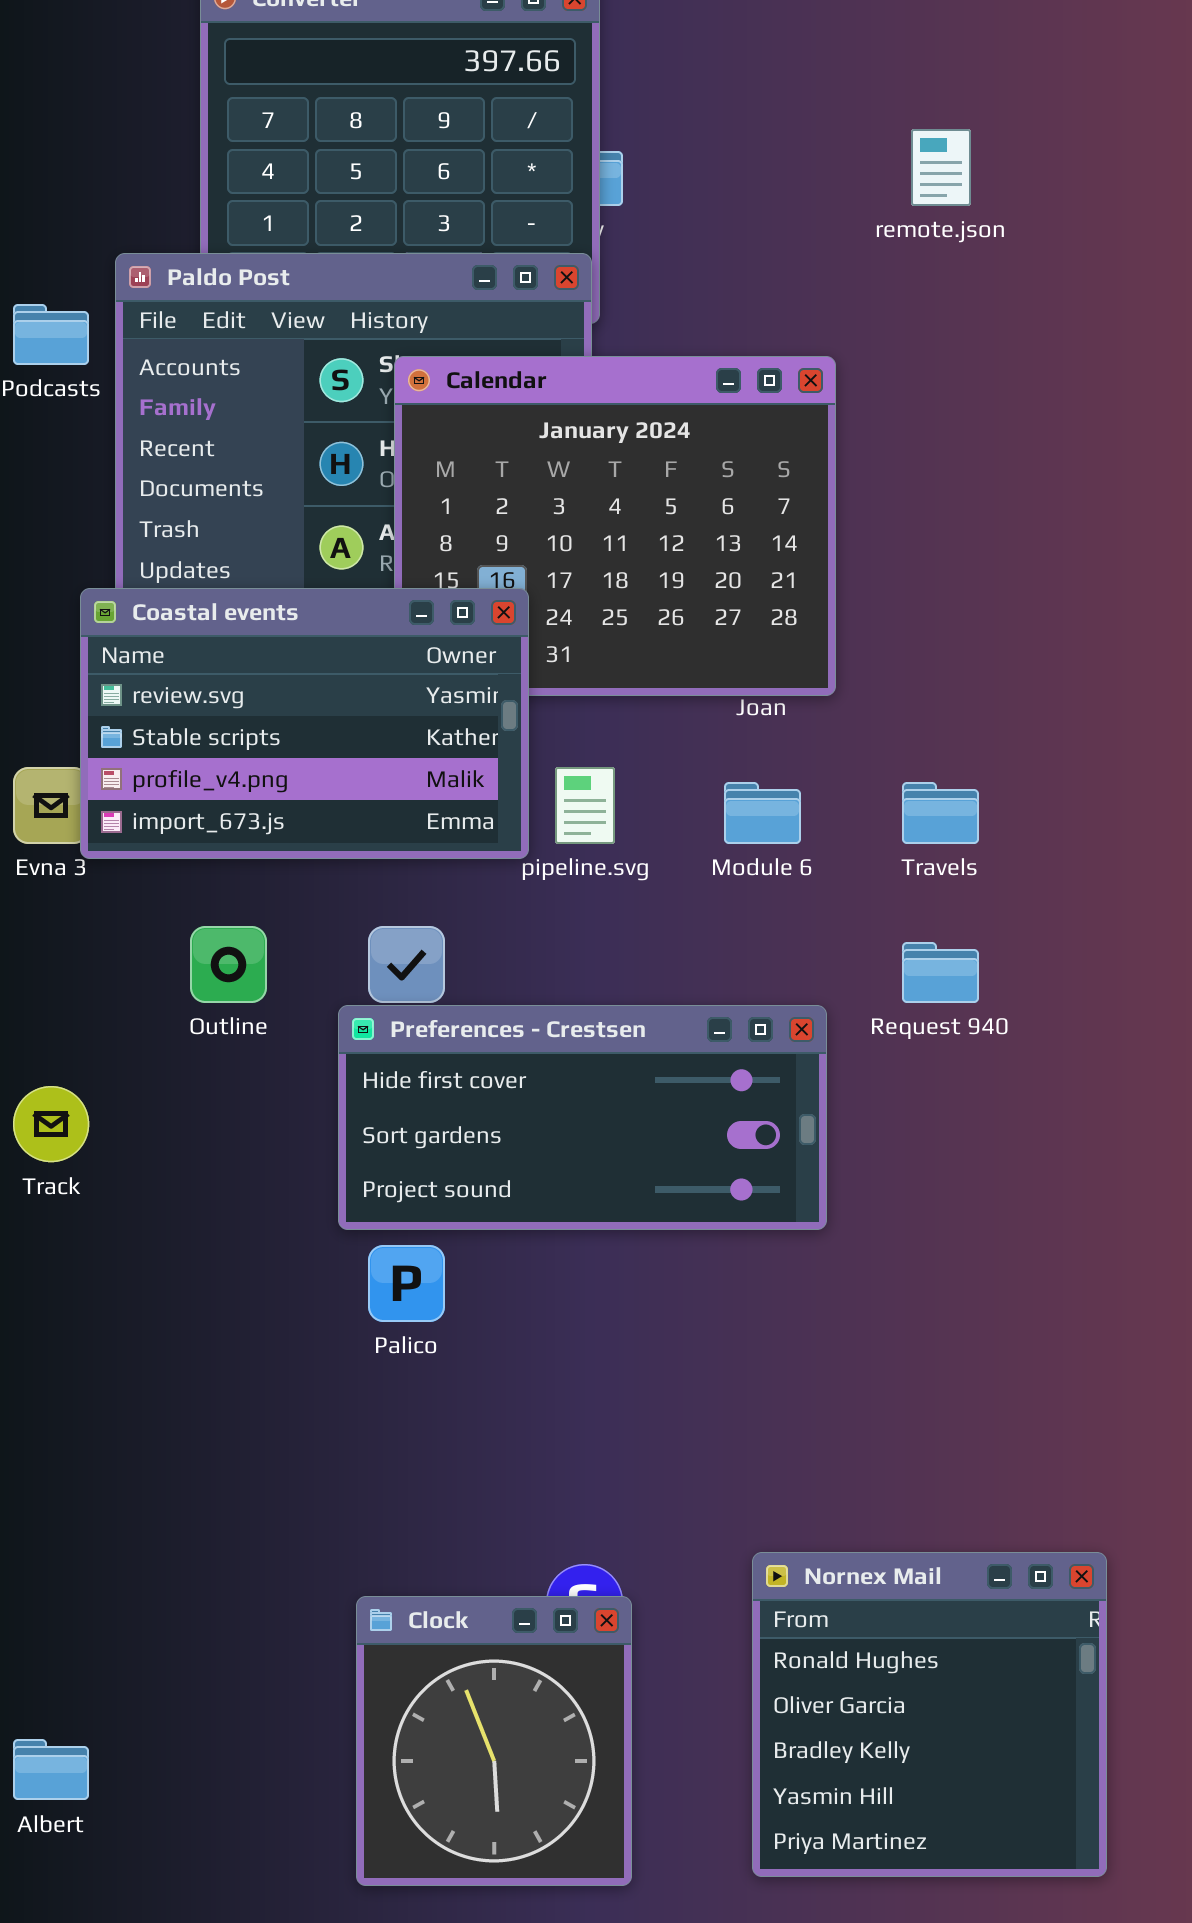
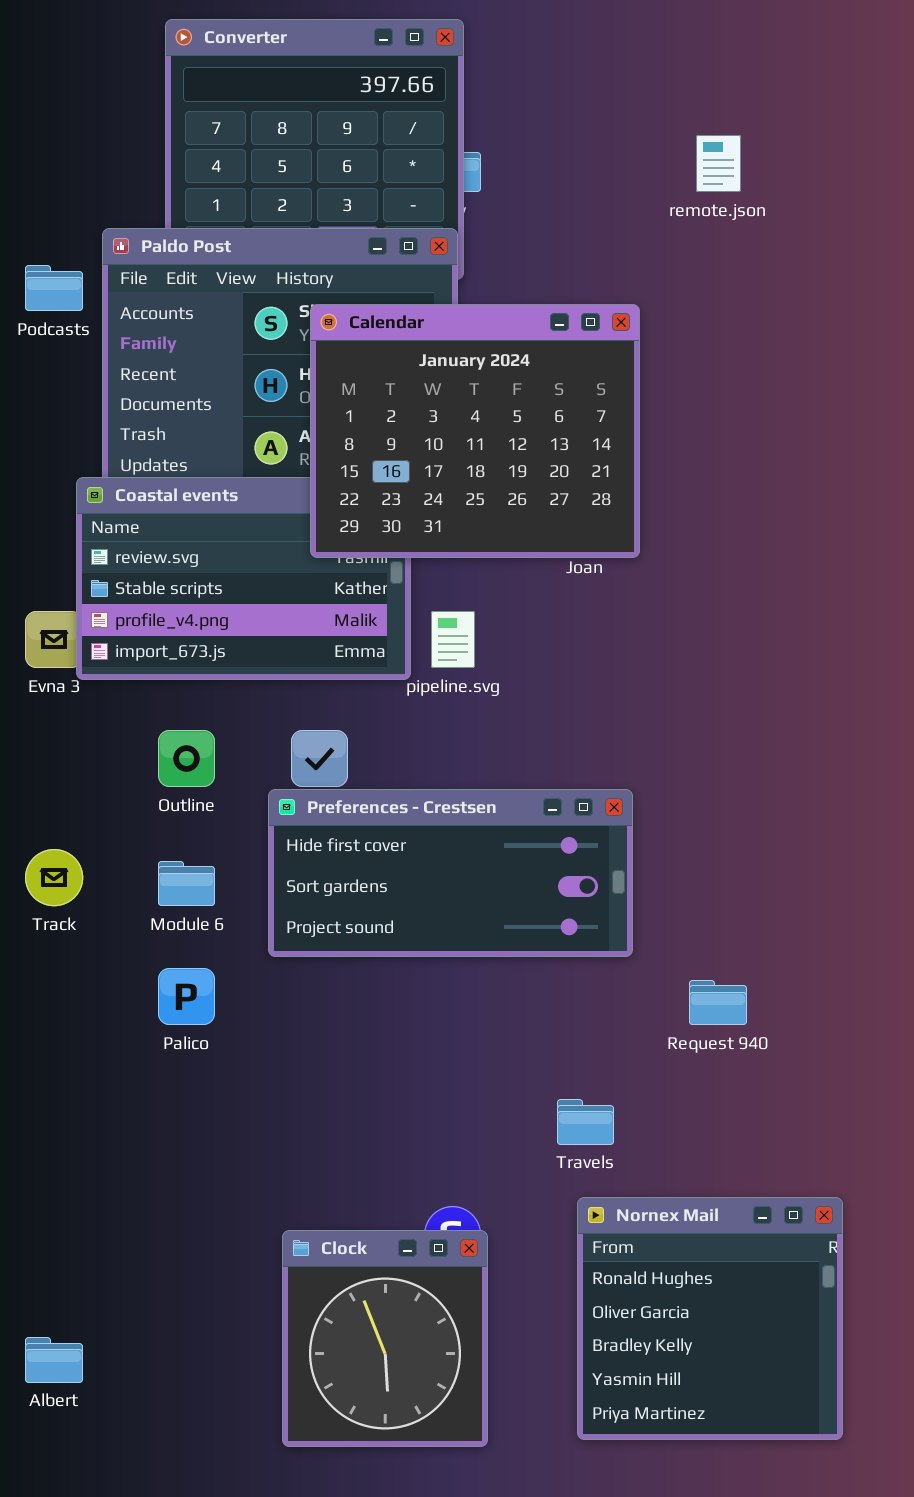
Calendar: [394,356,836,696] -> [310,304,640,558], raised
Module 6: [724,782,801,844] -> [158,861,215,906], moved
Travels: [902,782,979,844] -> [557,1099,614,1145], moved
Request 940: [902,942,979,1003] -> [689,980,747,1025], moved
Palico: [368,1245,445,1322] -> [158,968,215,1025], moved

